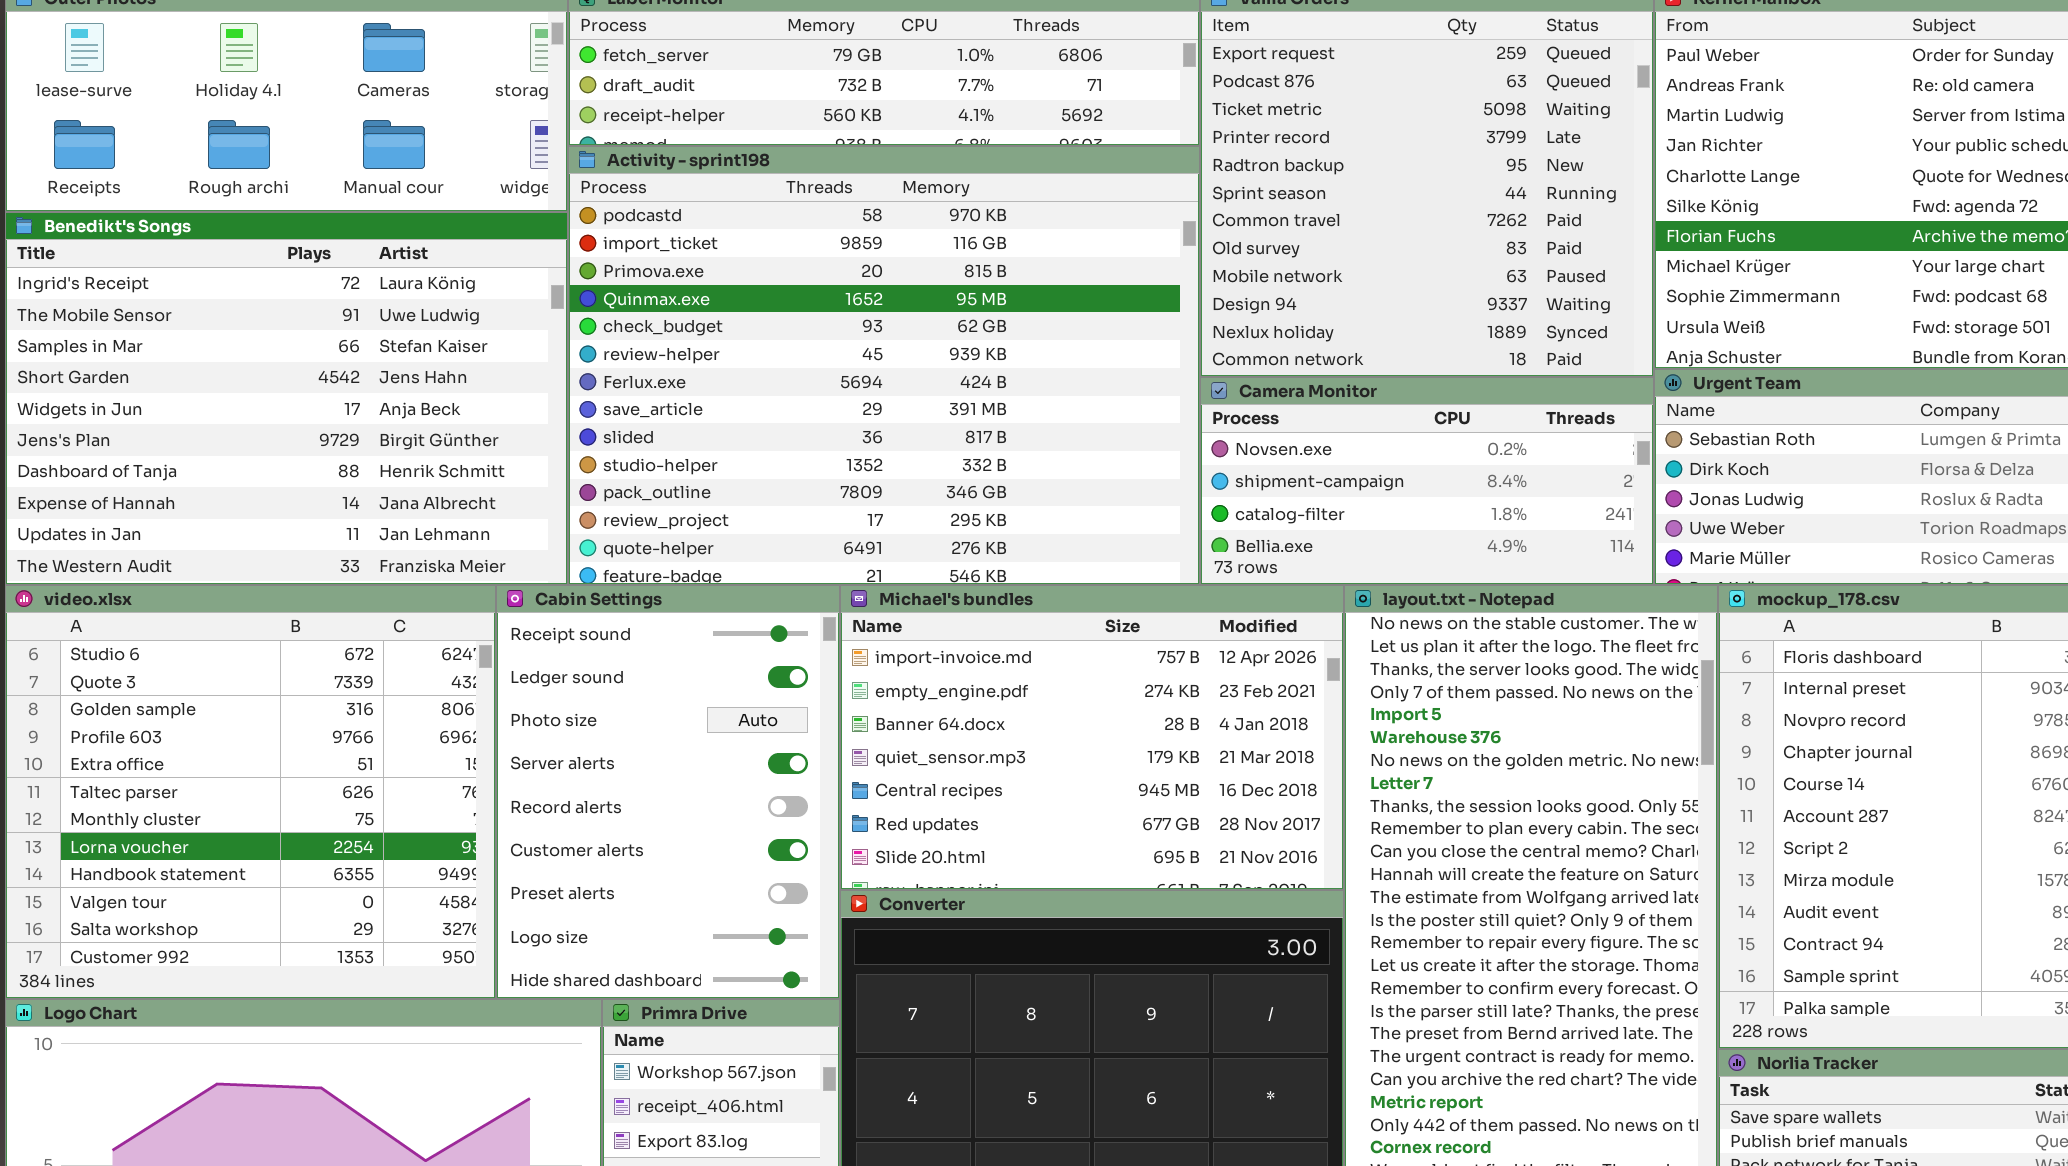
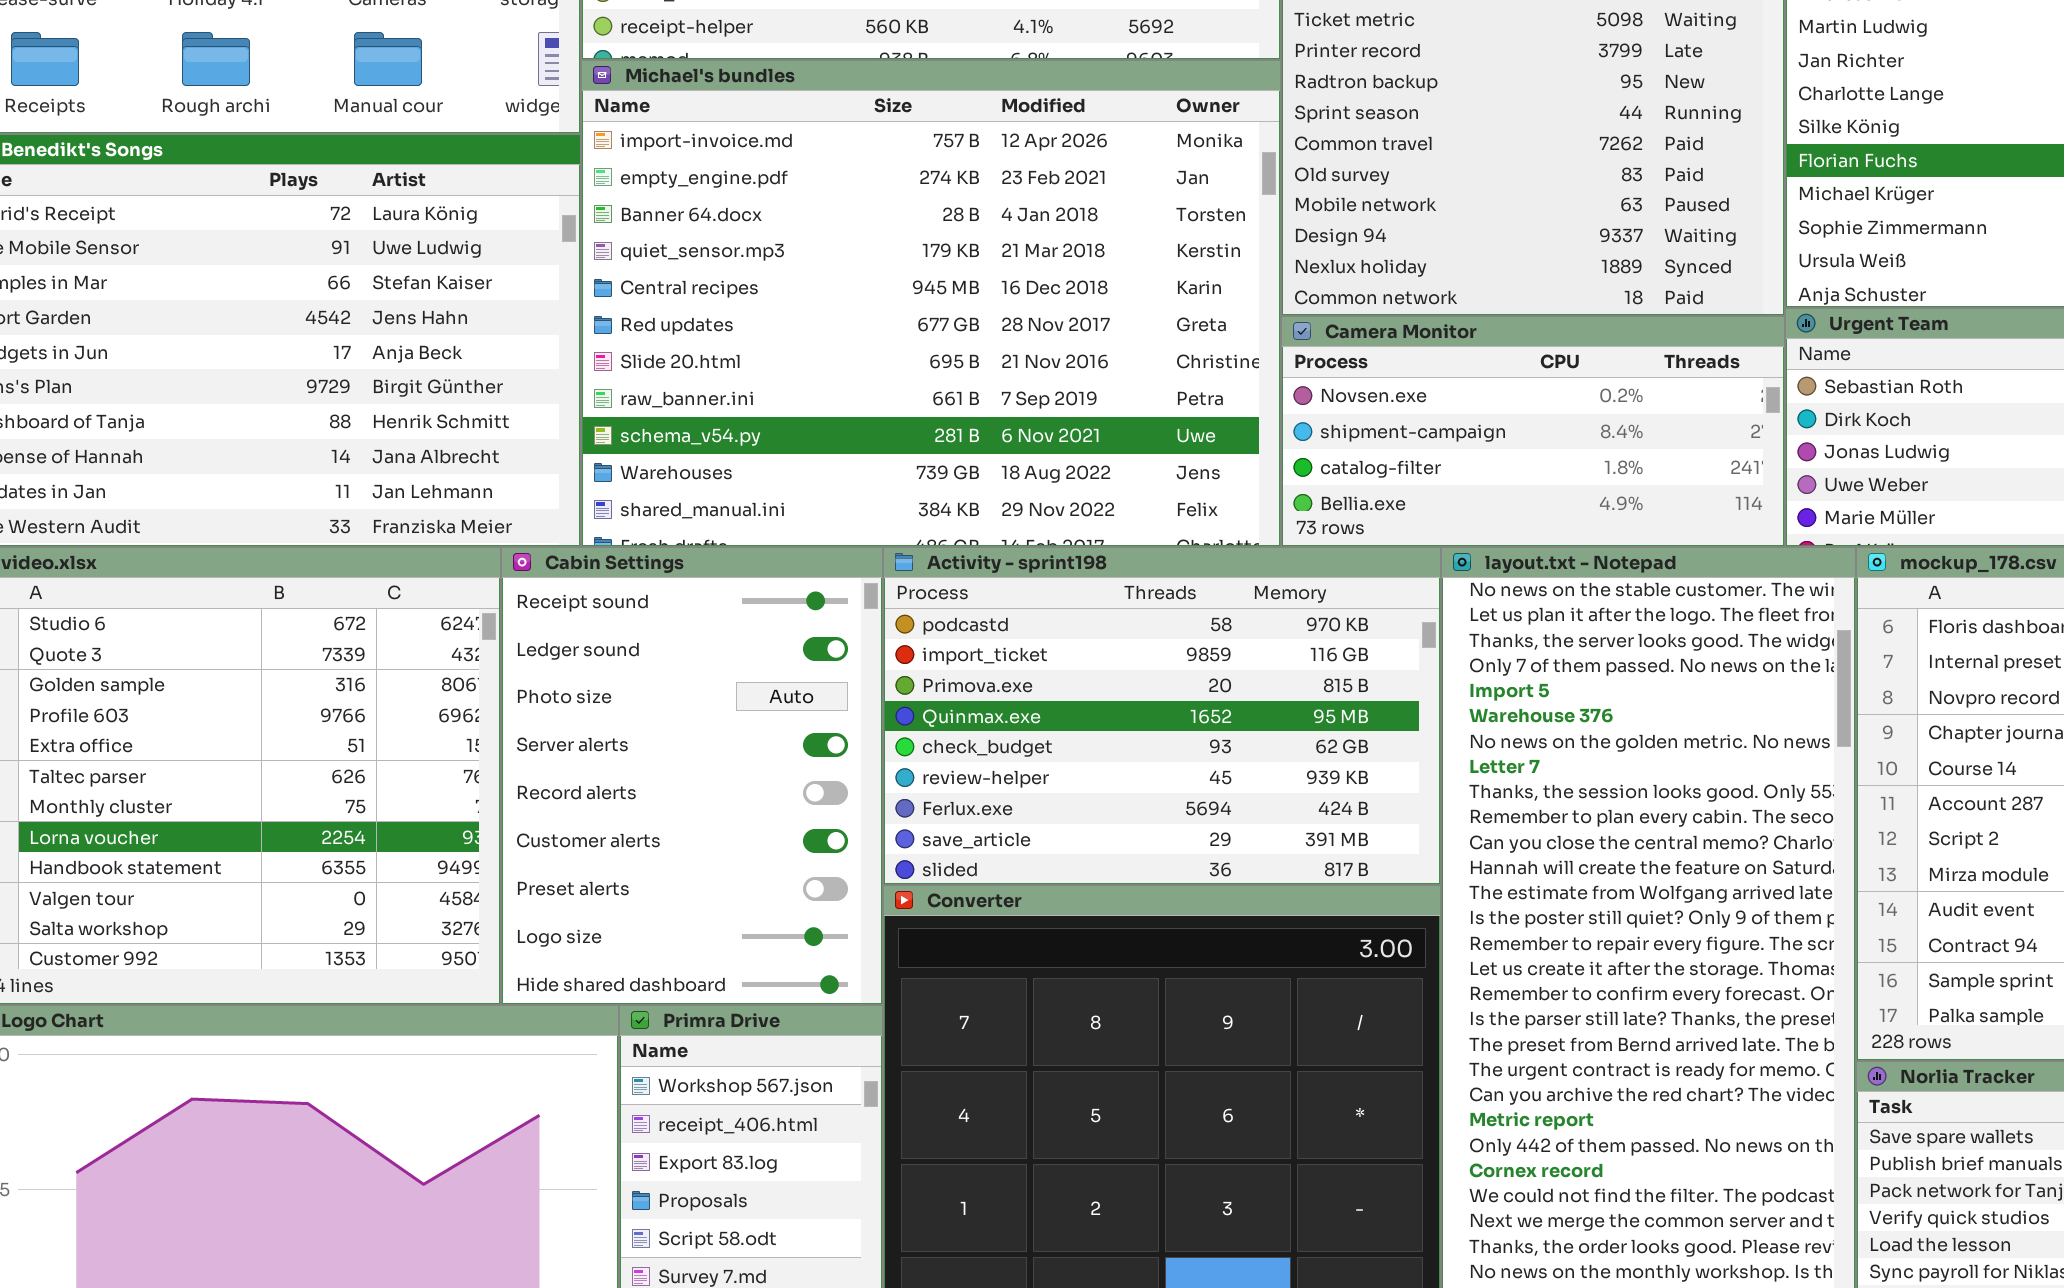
Activity - sprint198: [568,146,1200,585] -> [883,547,1441,885], moved, resized
Michael's bundles: [840,585,1344,890] -> [581,60,1281,547], moved, resized

